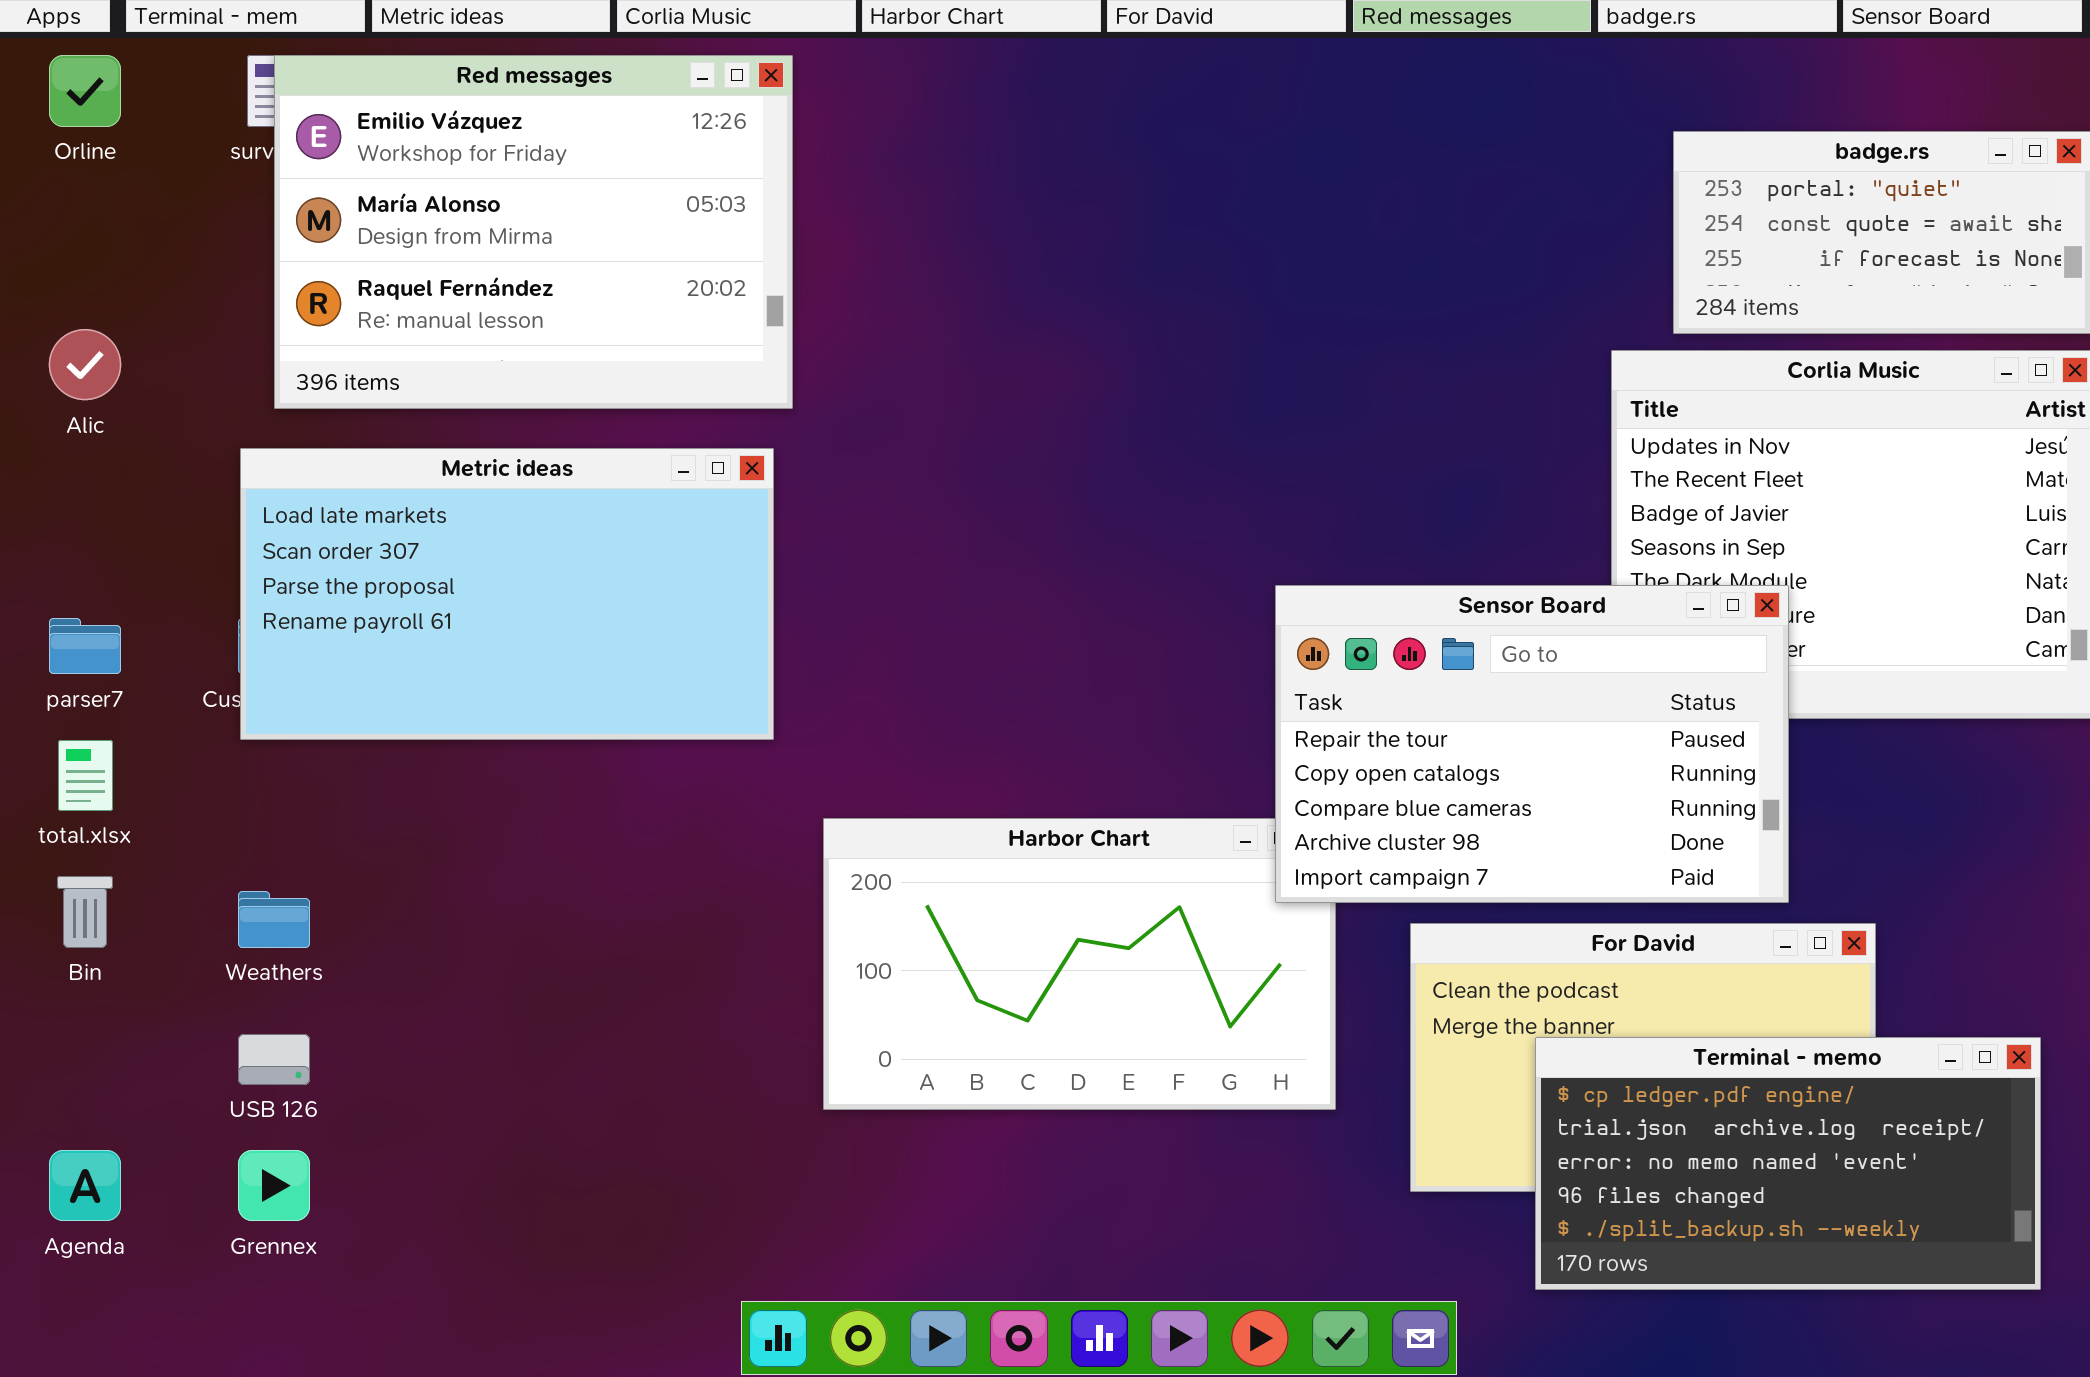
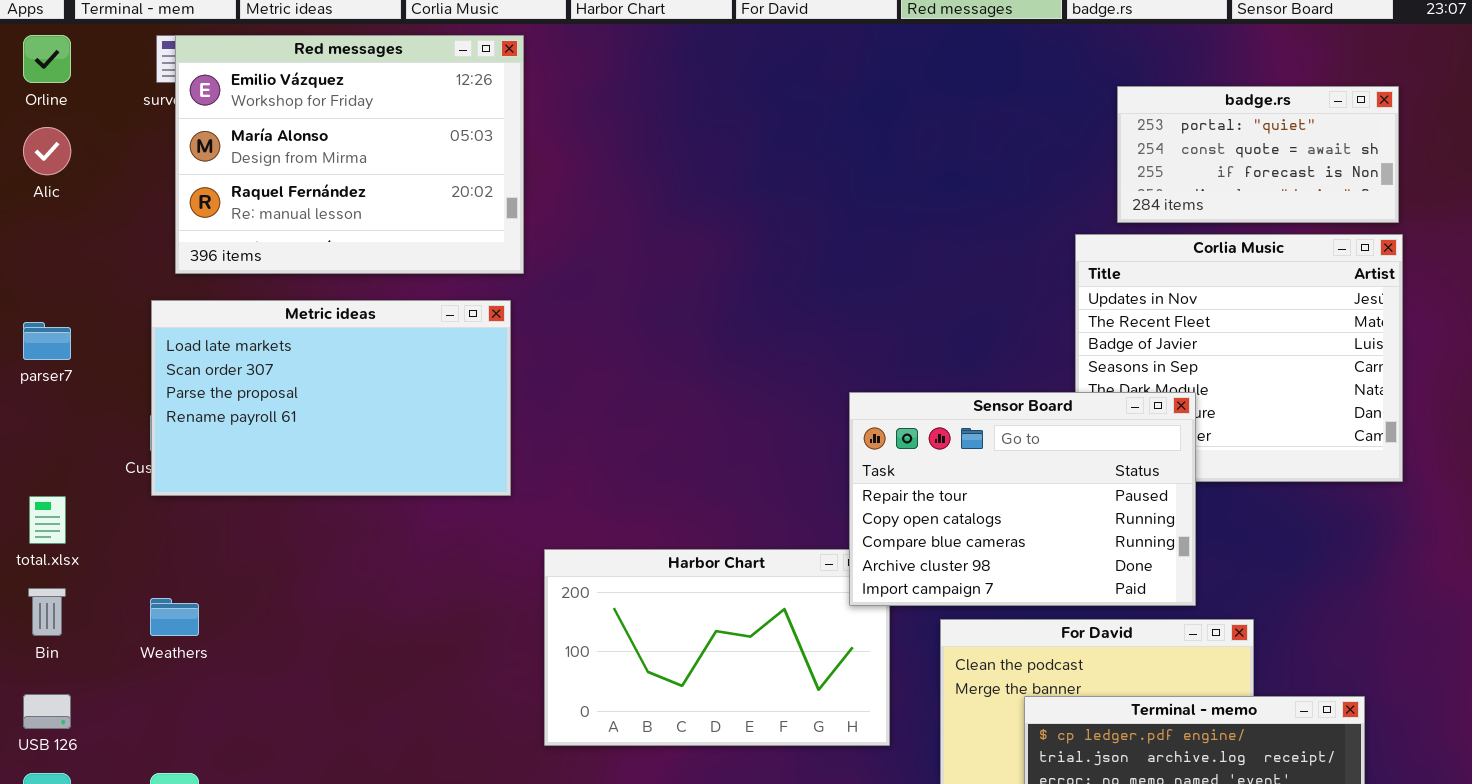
Alic: [49,329,121,400] -> [23,127,71,175], moved
parser7: [49,618,121,674] -> [23,322,71,360], moved
USB 126: [238,1034,310,1085] -> [23,694,71,729], moved

